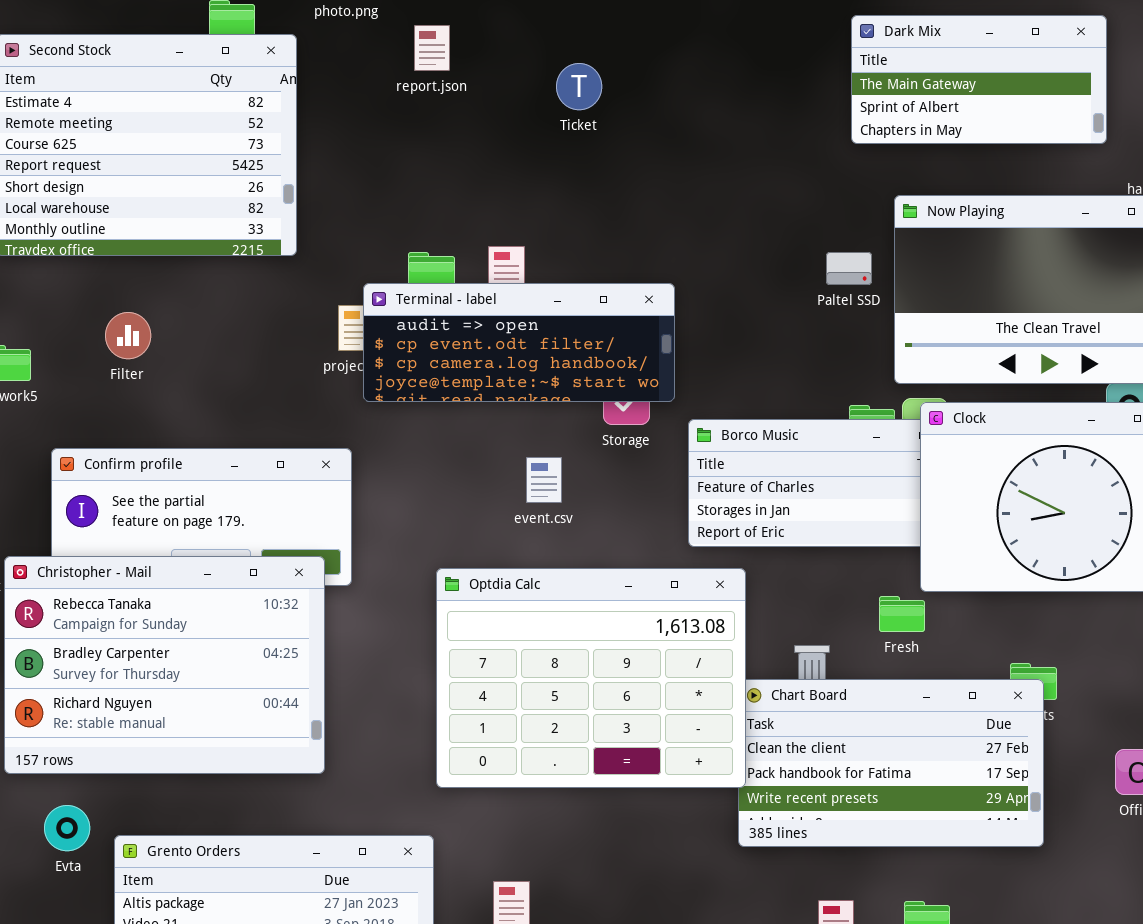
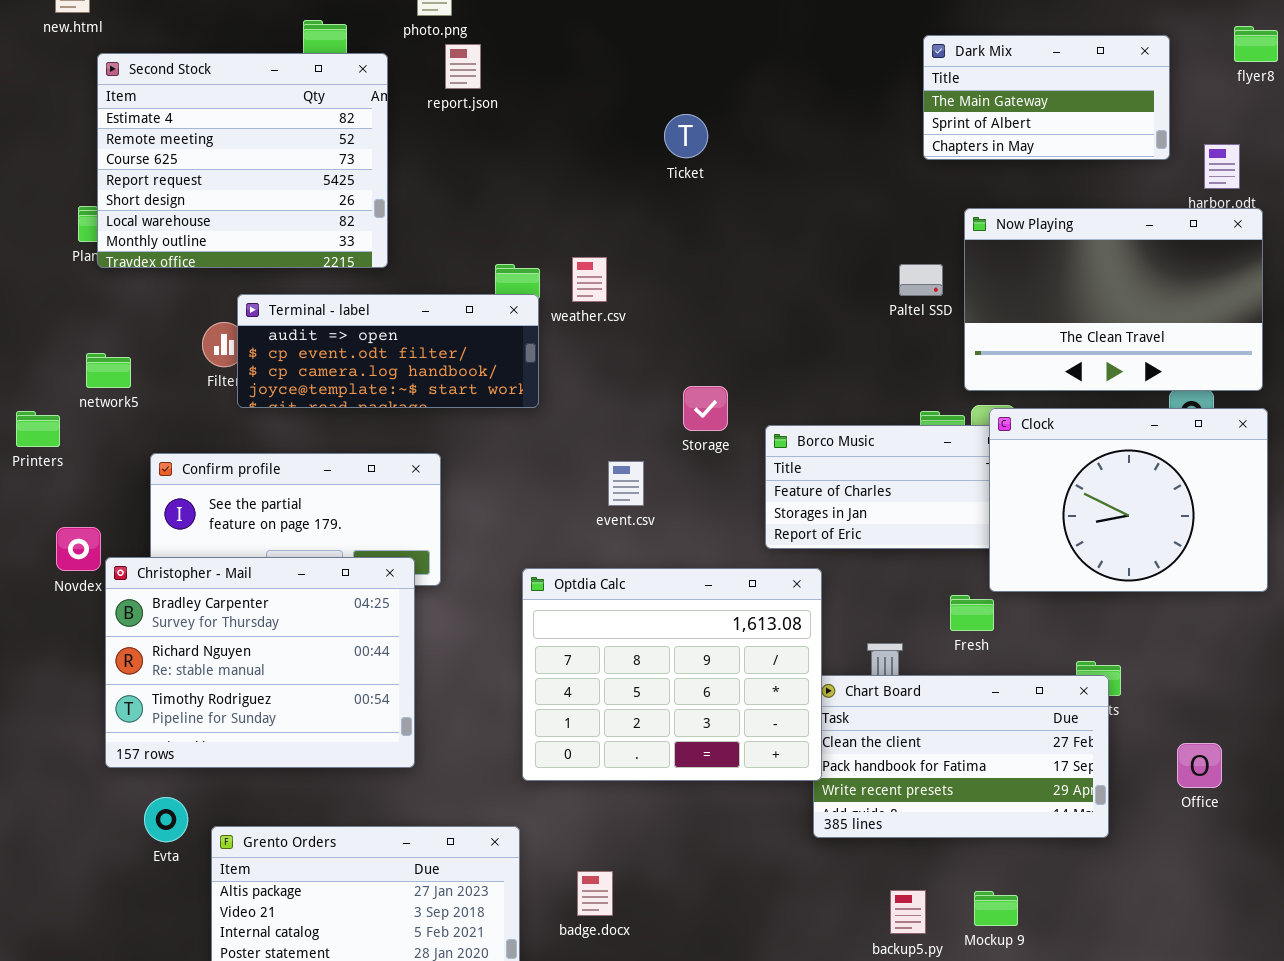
report.json: [414,25,450,71] -> [445,44,481,89], moved
Ticket: [556,63,602,110] -> [664,114,708,158], moved
Terminal - label: [363,283,675,402] -> [237,294,539,408], moved
Christopher - Mail: [4,556,325,774] -> [105,557,415,768], scrolled down 1 row

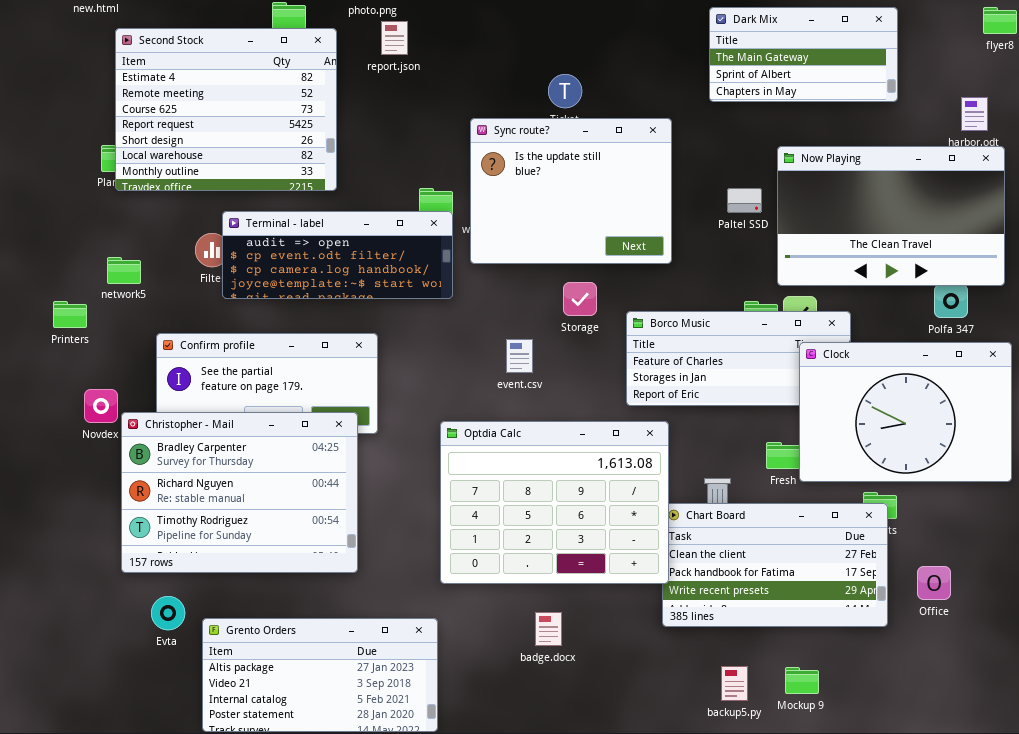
Dark Mix: [923,35,1170,160] -> [709,7,898,102], moved
Sync route?: none -> [470,118,672,264], opened
Clock: [989,408,1268,592] -> [799,342,1012,482], moved
Office: [1177,743,1222,788] -> [917,566,951,600], moved
badge.docx: [577,871,613,916] -> [535,612,562,646], moved

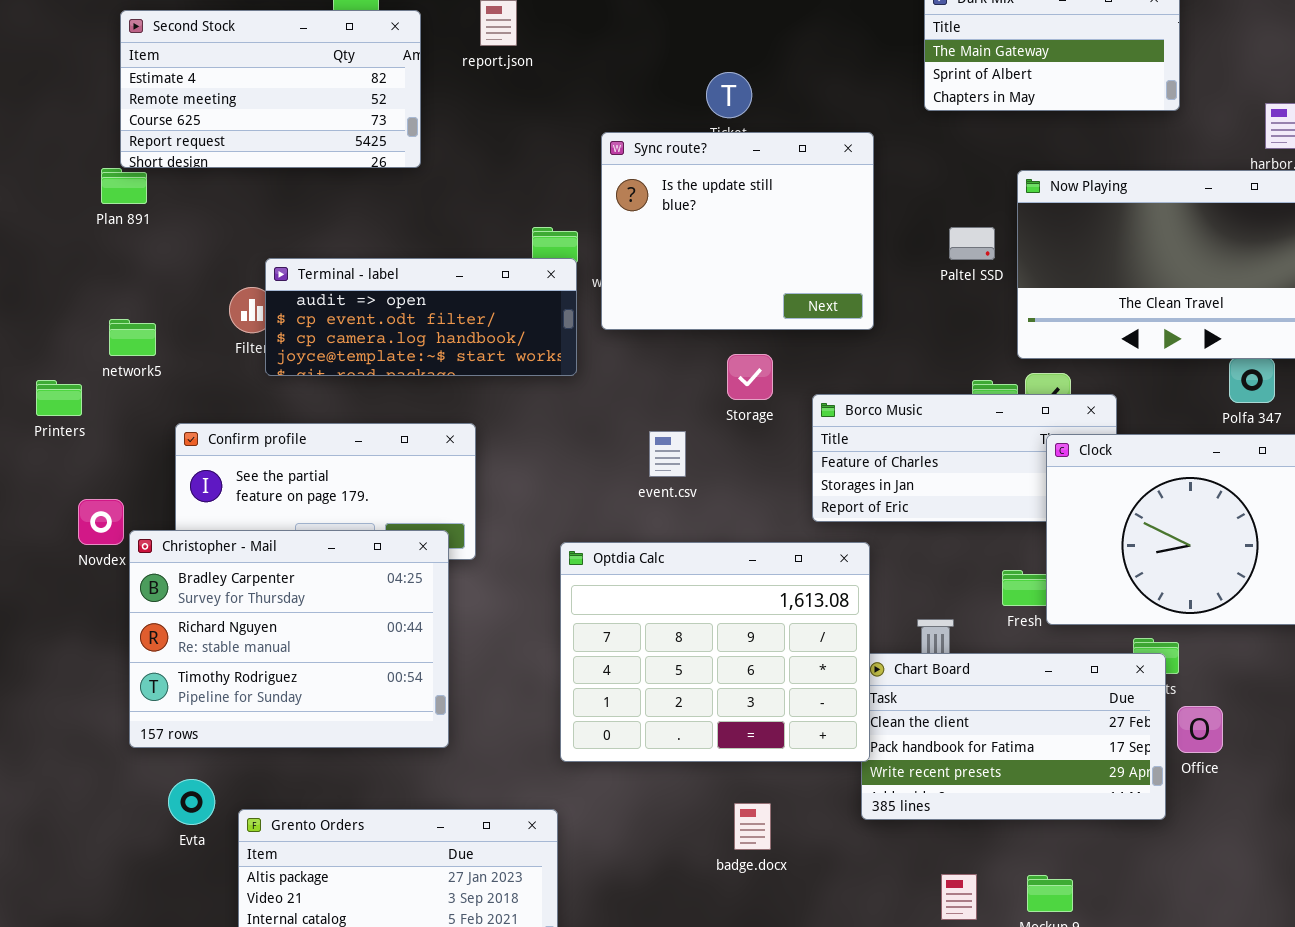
Second Stock: [115,28,337,191] -> [120,10,421,168], resized
Office: [917,566,951,600] -> [1177,706,1223,753], moved
badge.docx: [535,612,562,646] -> [734,803,771,850], moved

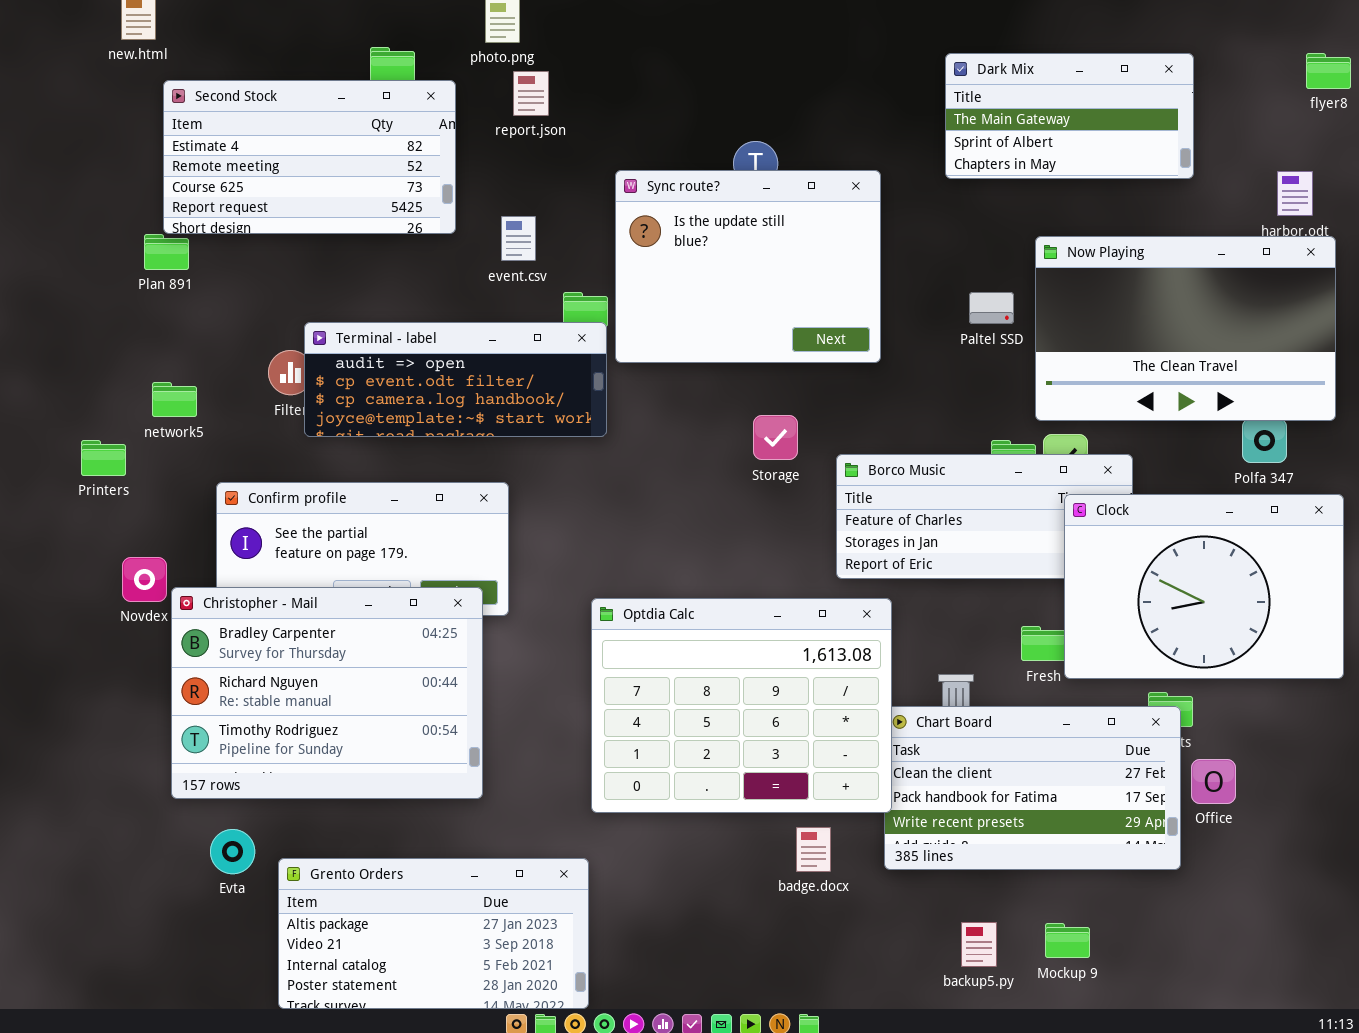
Sync route?: [601,132,874,330] -> [615,170,881,363], moved
event.csv: [649,431,686,477] -> [501,216,536,261], moved
badge.docx: [734,803,771,850] -> [796,827,831,872], moved

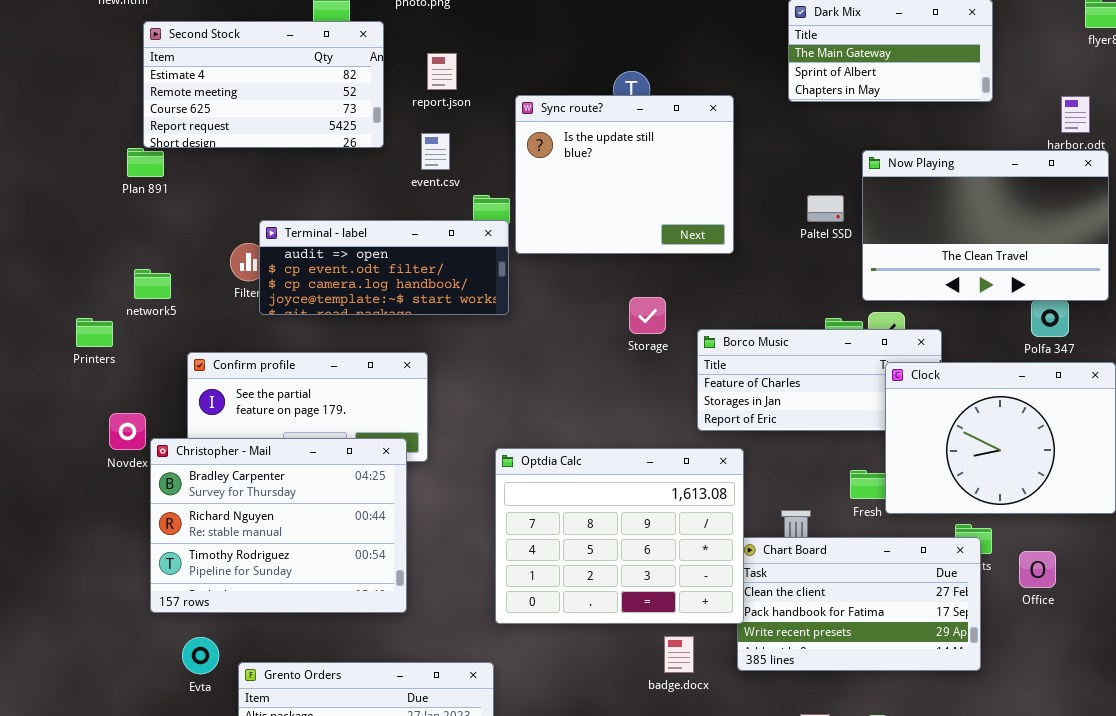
report.json: [513,71,549,116] -> [427,53,457,90], moved
Office: [1191,759,1236,804] -> [1019,551,1056,588], moved

